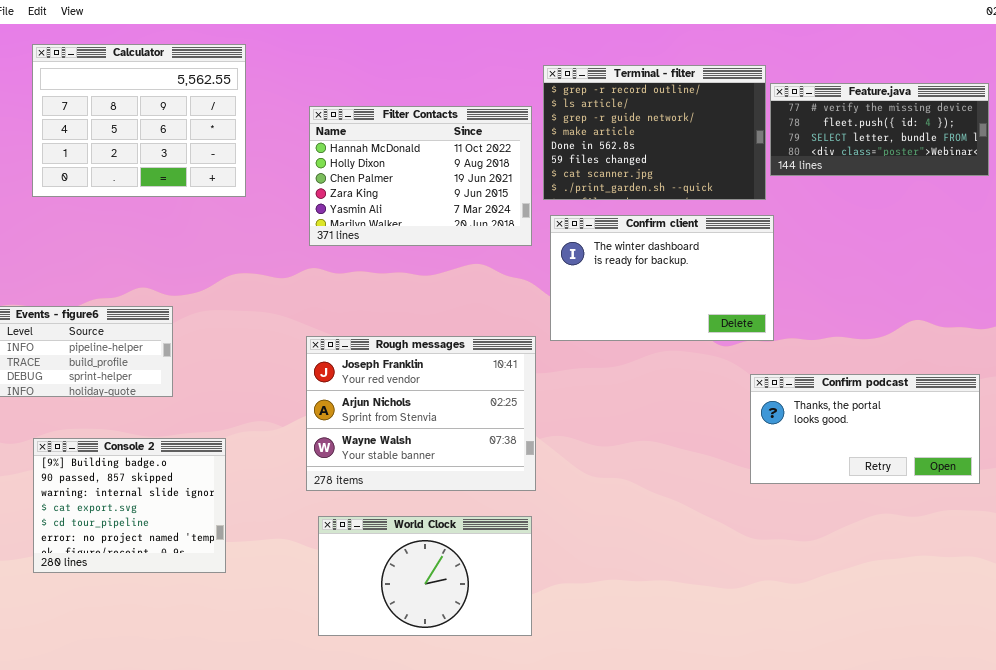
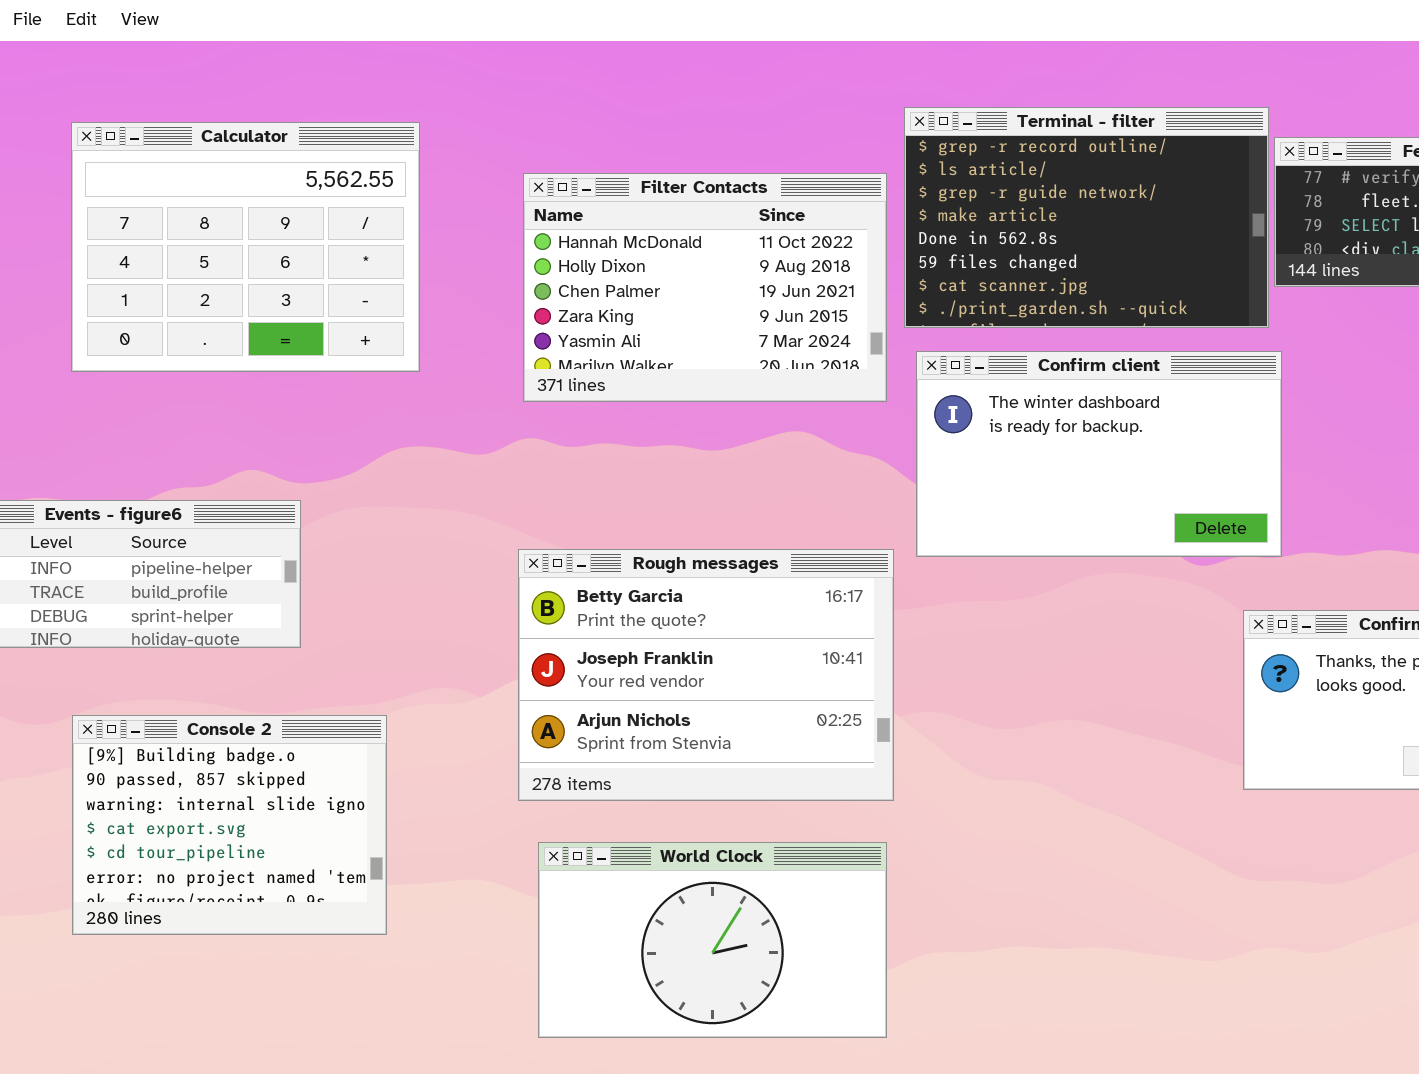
Calculator: [32,44,246,197] -> [71,122,420,372], moved
Rough messages: [306,336,536,491] -> [518,549,894,801], scrolled up 1 row

